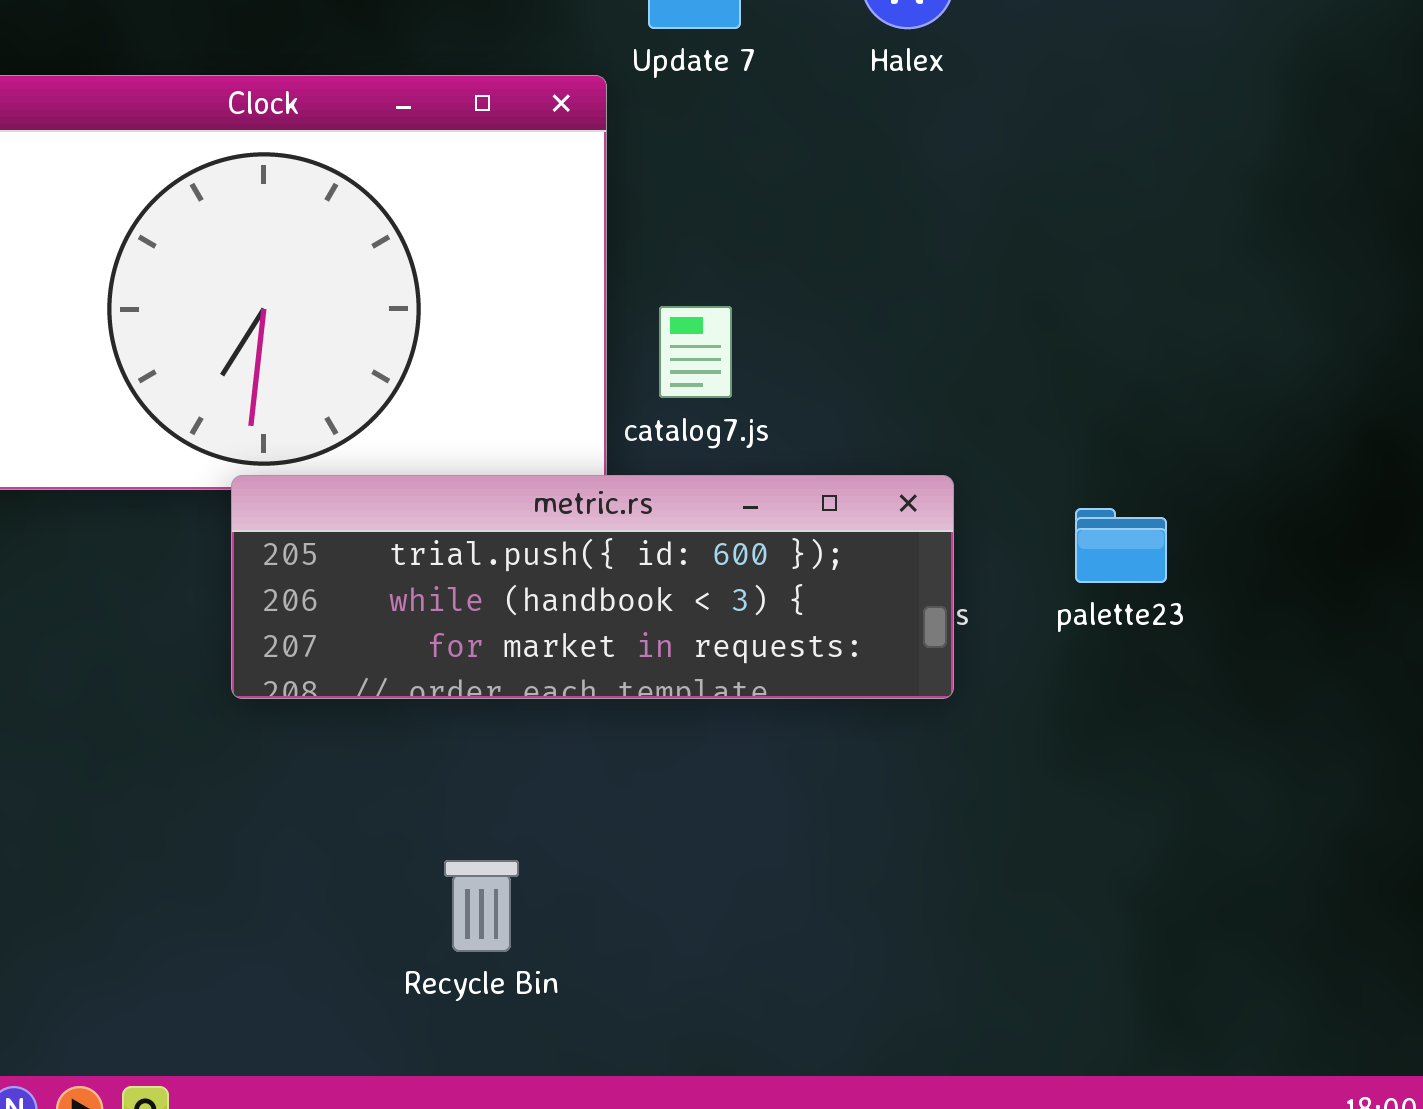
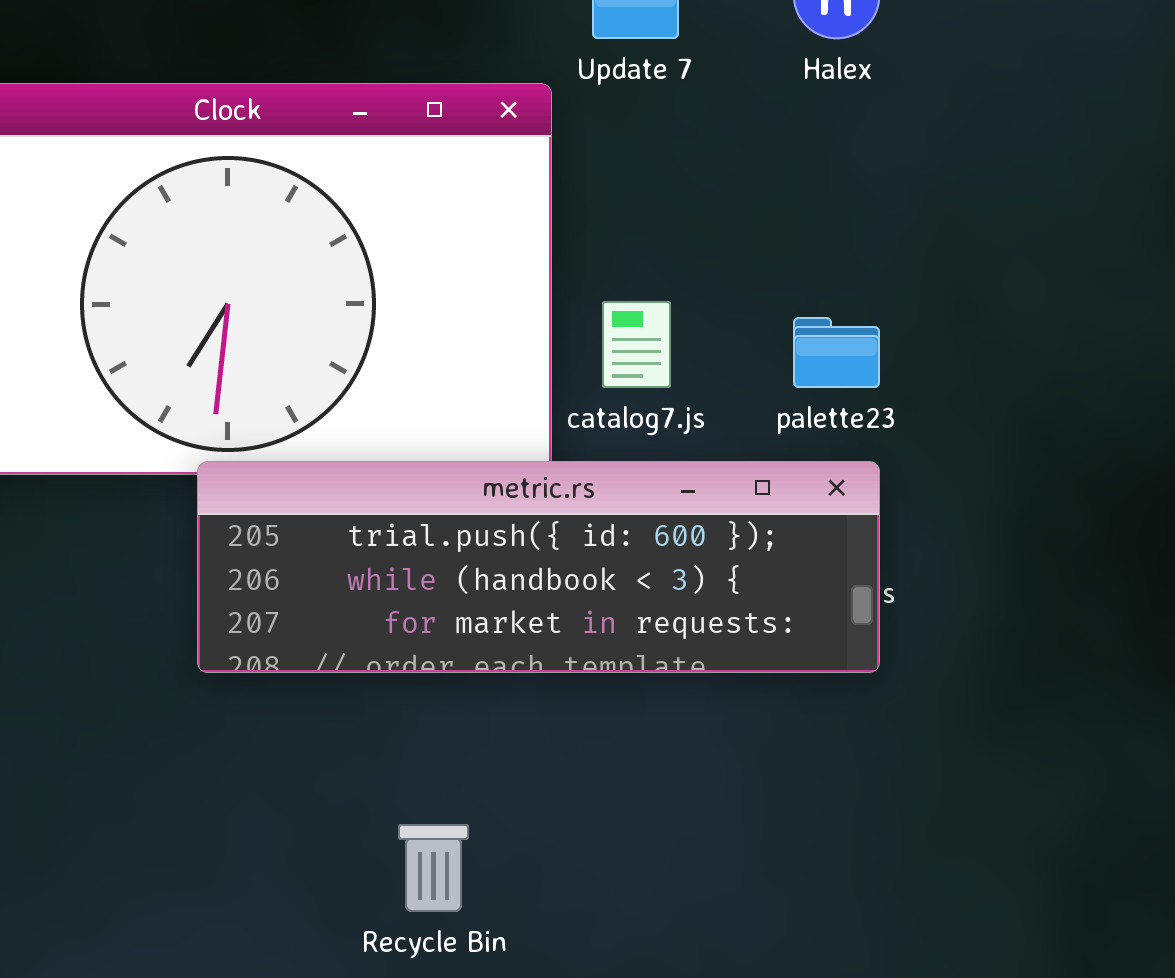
palette23: [1075,508,1167,583] -> [793,317,880,388], moved

